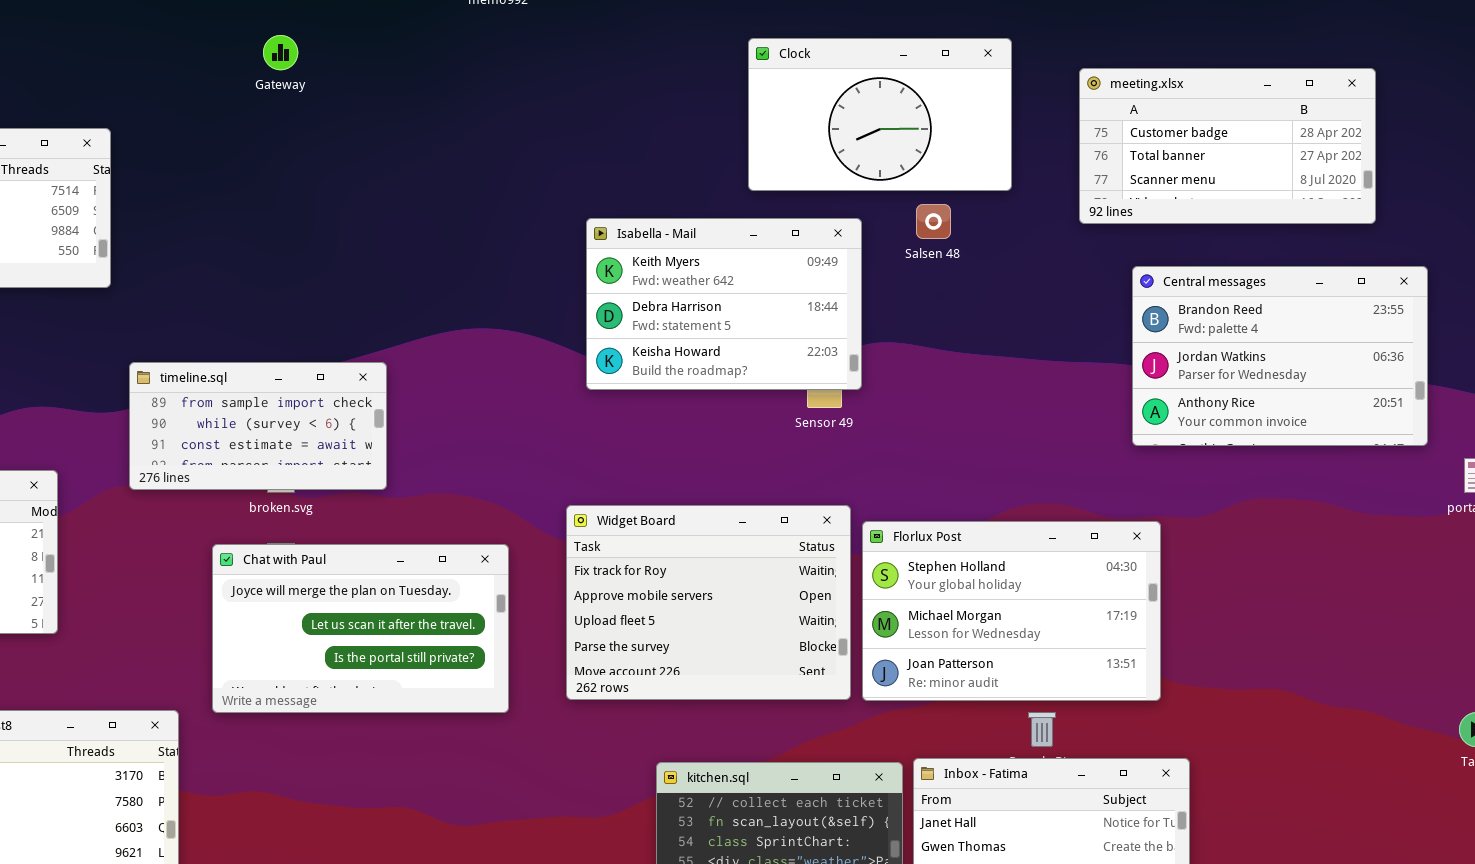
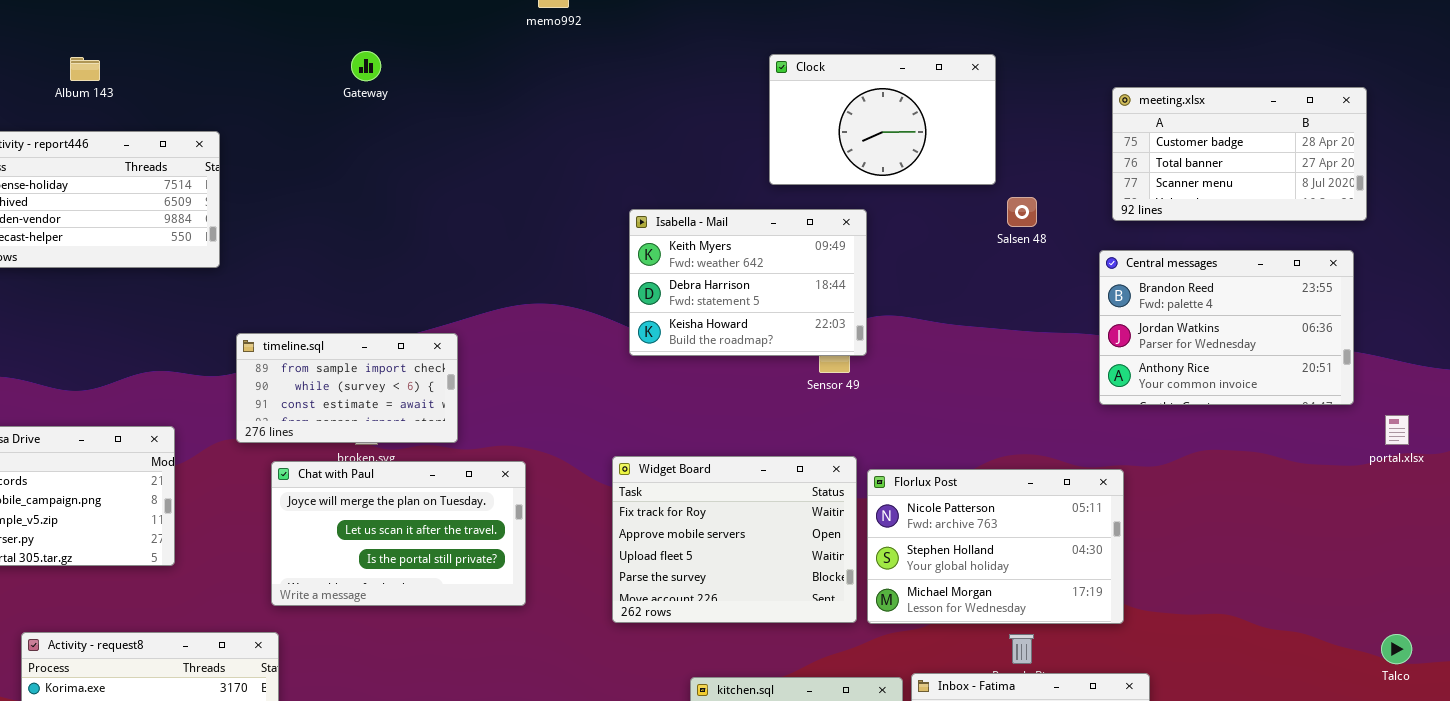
meeting.xlsx: [1079,68,1376,224] -> [1112,87,1367,221], moved
Salsen 48: [916,204,951,239] -> [1007,197,1037,227], moved
Florlux Post: [862,521,1161,701] -> [867,469,1124,624], scrolled up 1 row
Chat with Paul: [212,544,509,713] -> [271,461,526,606], moved

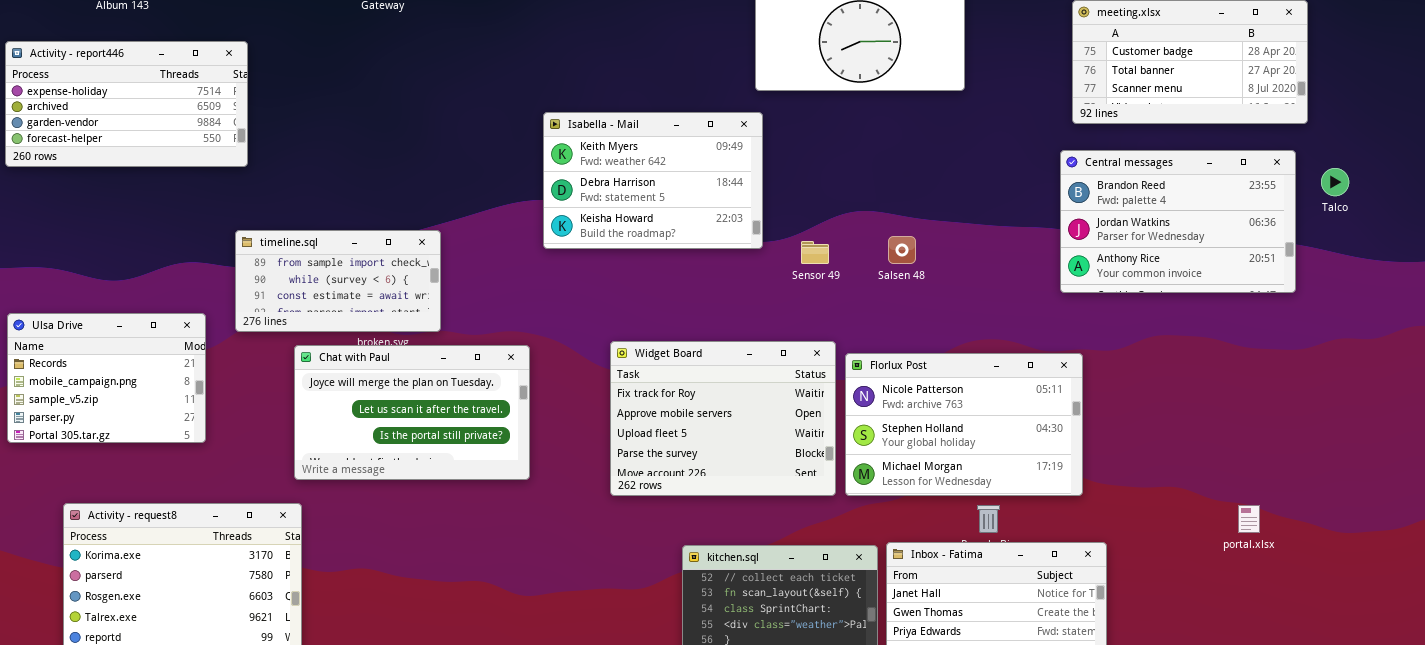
Salsen 48: [1007,197,1037,227] -> [888,236,916,264], moved
Isabella - Mail: [629,209,867,356] -> [543,112,763,249], moved
timeline.sql: [236,333,458,443] -> [235,230,441,332], moved
portal.xlsx: [1385,415,1409,445] -> [1238,505,1260,533], moved
Talco: [1381,634,1412,664] -> [1321,168,1349,196], moved

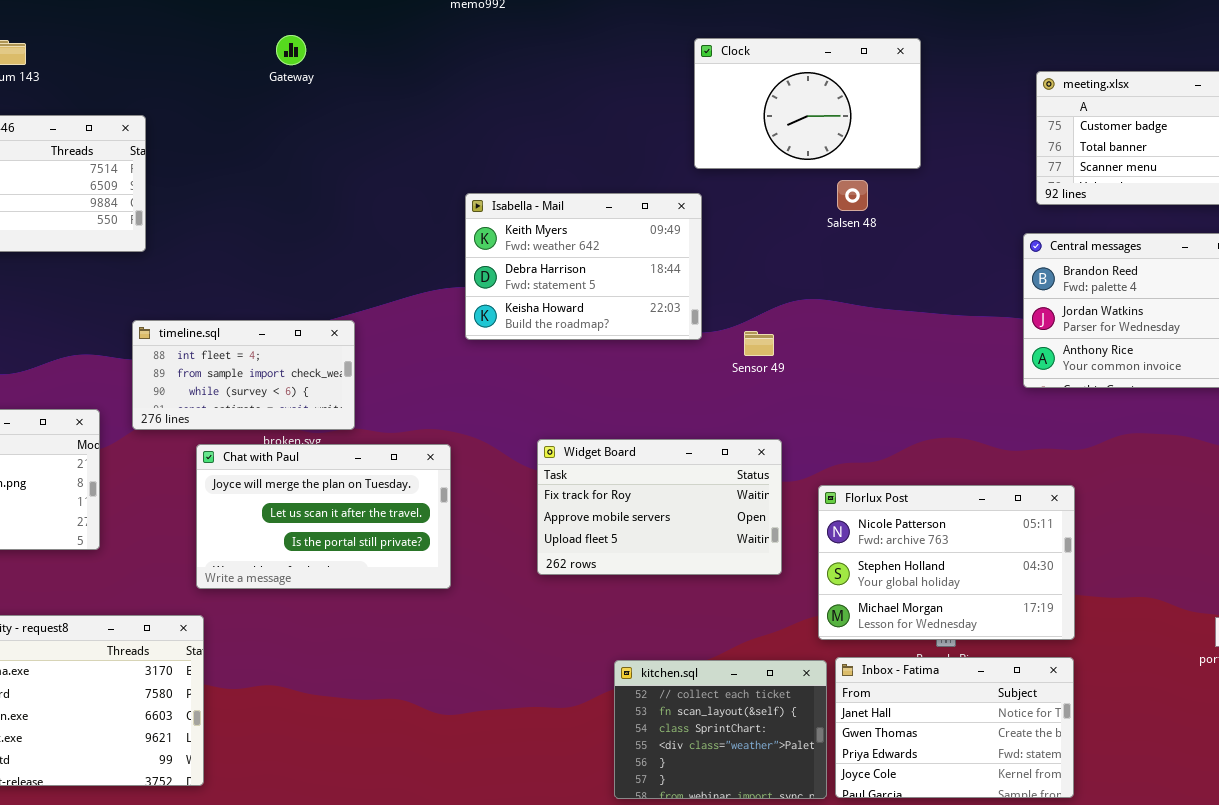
timeline.sql: [235,230,441,332] -> [132,320,355,430], scrolled up 1 row
Salsen 48: [888,236,916,264] -> [837,180,868,211], moved
Widget Board: [610,341,836,496] -> [537,439,782,575], resized
Florlux Post: [845,353,1083,496] -> [818,485,1075,640], moved

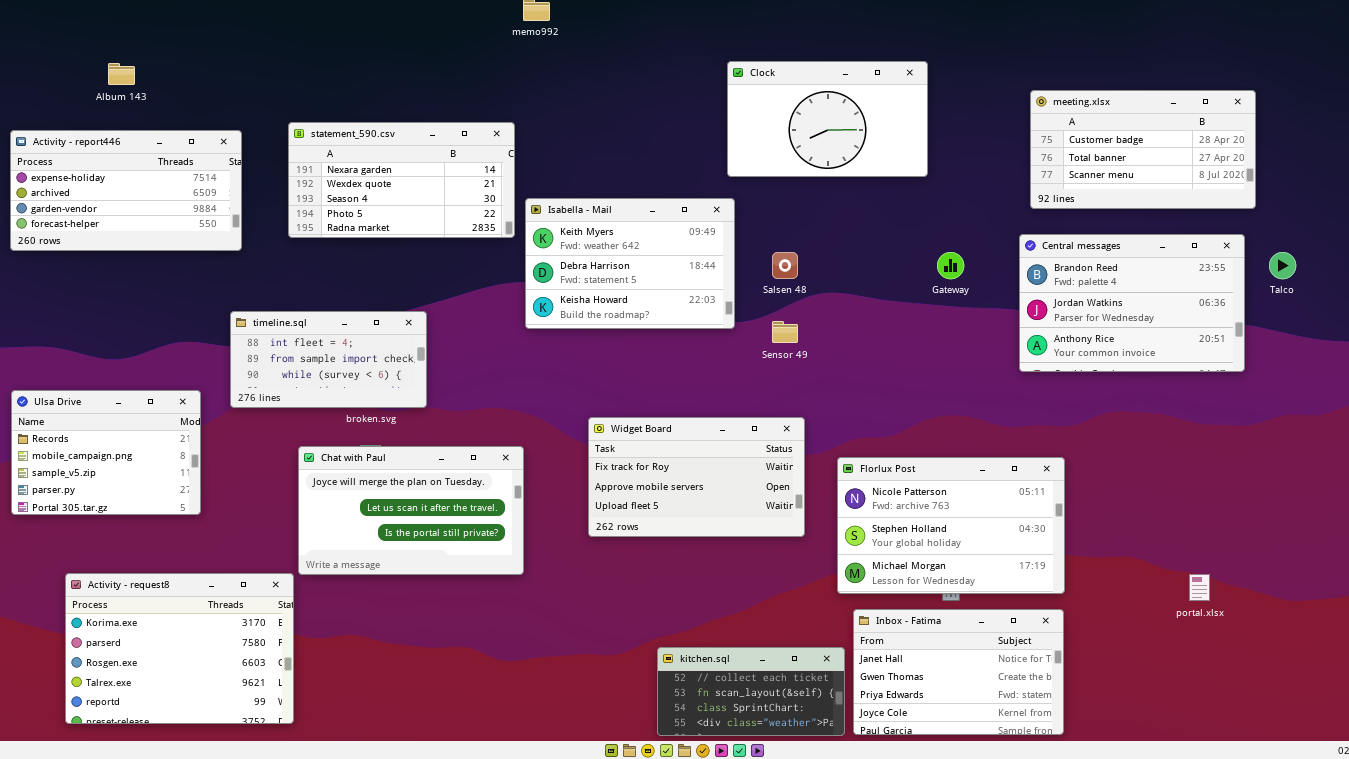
Gateway: [276,35,306,65] -> [937,252,964,279], moved
statement_590.csv: none -> [288,122,515,238], opened
Salsen 48: [837,180,868,211] -> [772,252,798,279], moved
Chat with Paul: [196,444,451,589] -> [298,446,524,575], moved
kitchen.sql: [614,660,827,799] -> [657,647,845,736], resized

